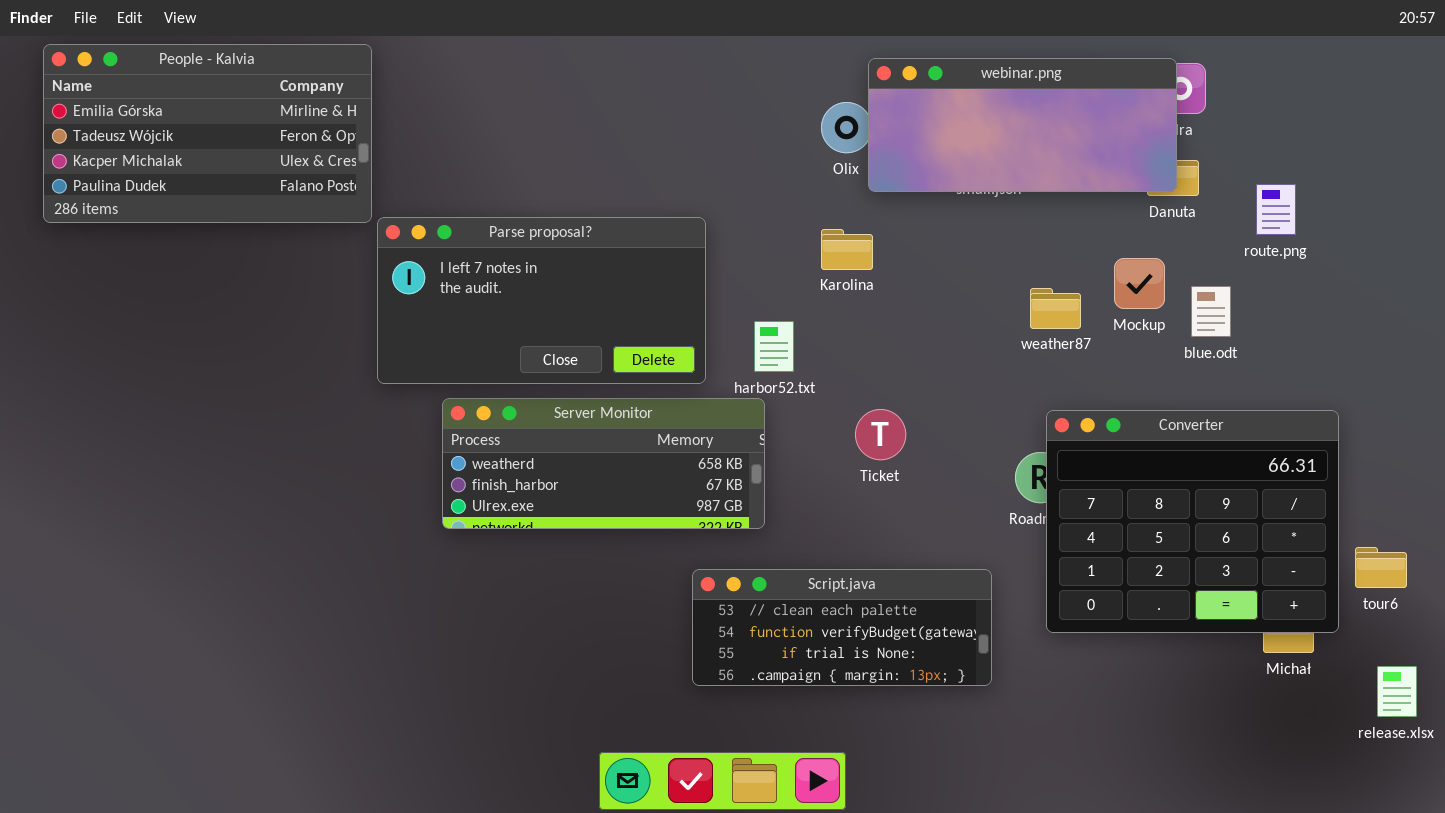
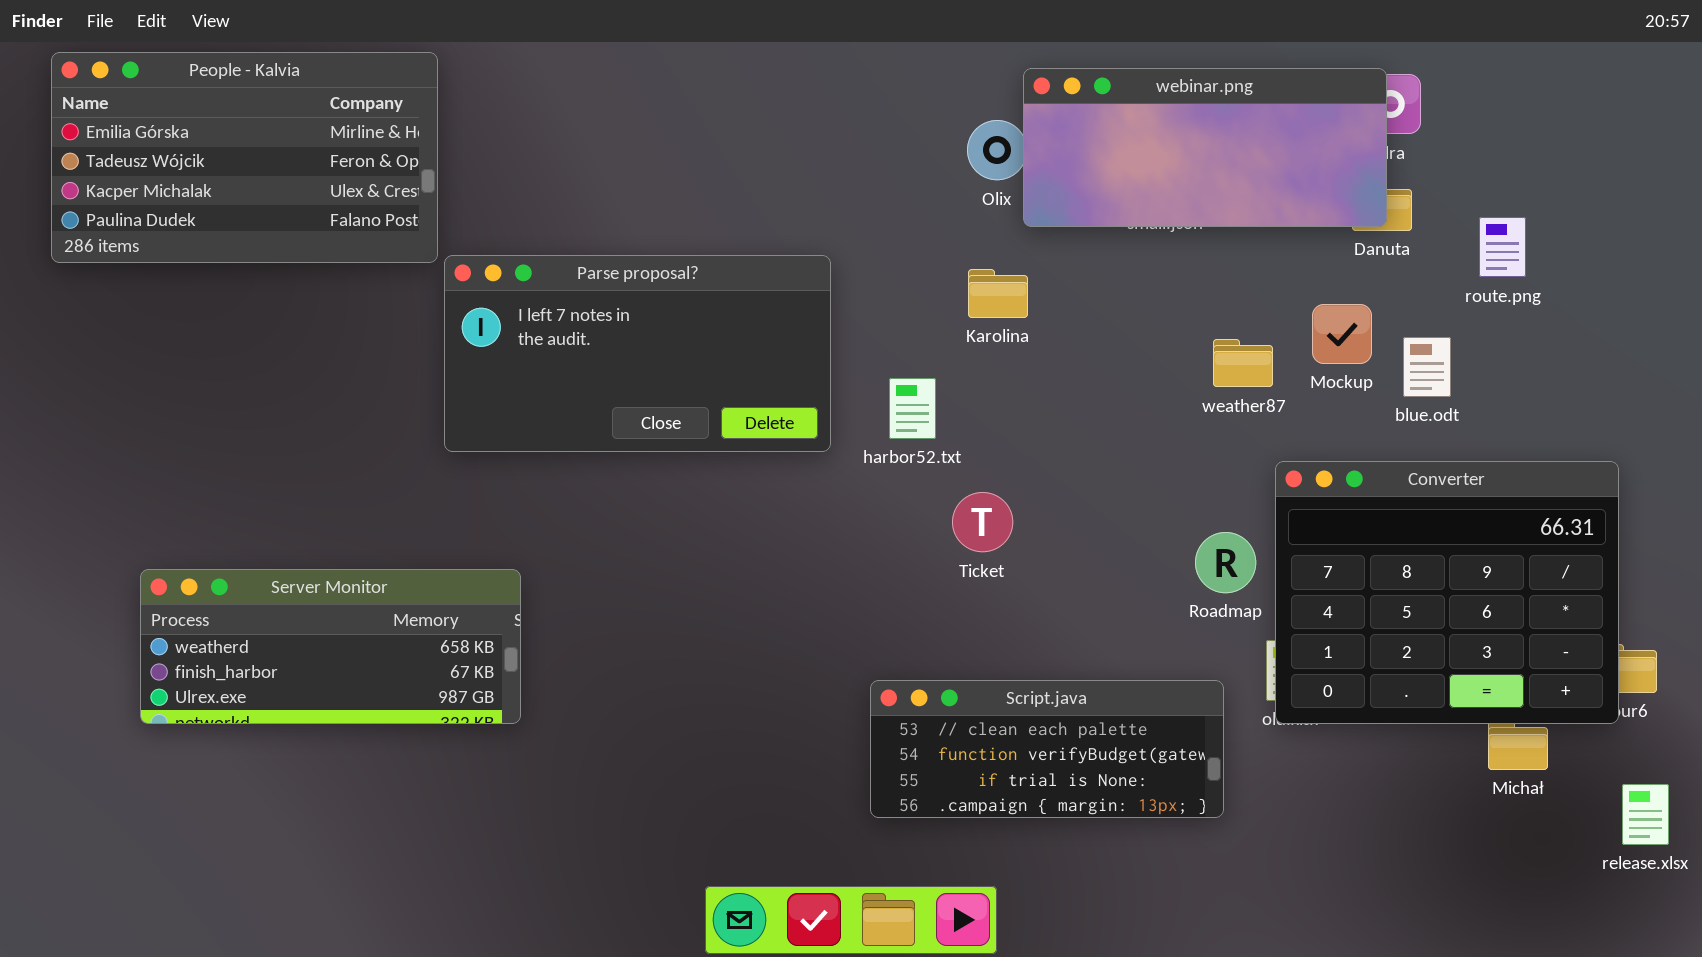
Server Monitor: [442,398,765,529] -> [140,569,521,724], moved
Ticket: [855,409,906,460] -> [952,492,1013,552], moved
Converter: [1046,410,1339,633] -> [1275,461,1619,724], moved
Script.java: [692,569,992,686] -> [870,680,1224,818], moved

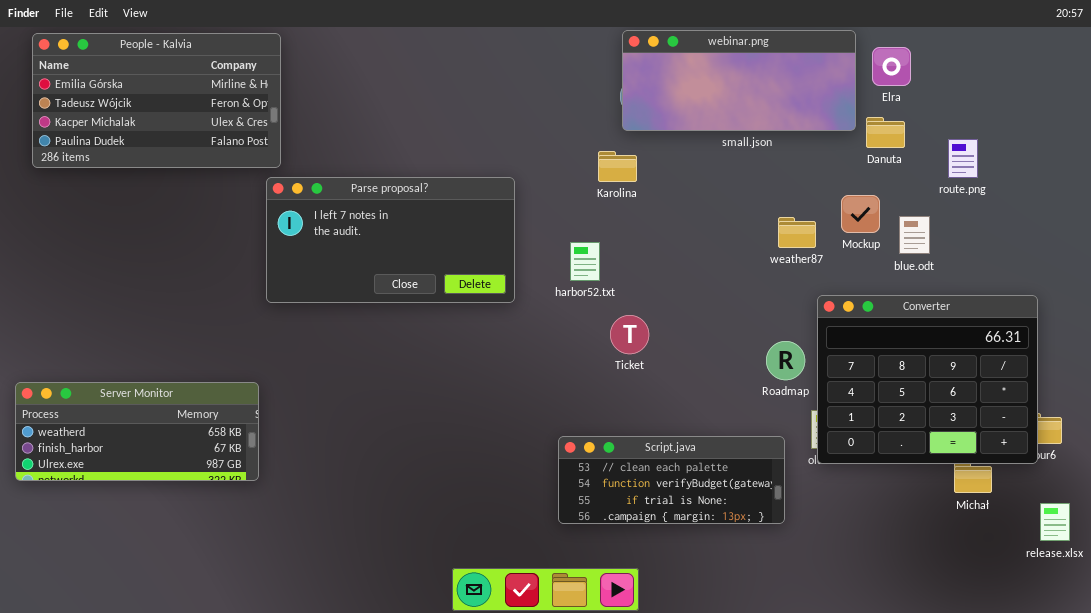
webinar.png: [1023,68,1387,227] -> [622,30,856,131], moved
Parse proposal?: [444,255,831,452] -> [266,177,515,303], moved
Karolina: [968,269,1028,318] -> [598,151,637,182], moved
Server Monitor: [140,569,521,724] -> [15,382,259,481], moved

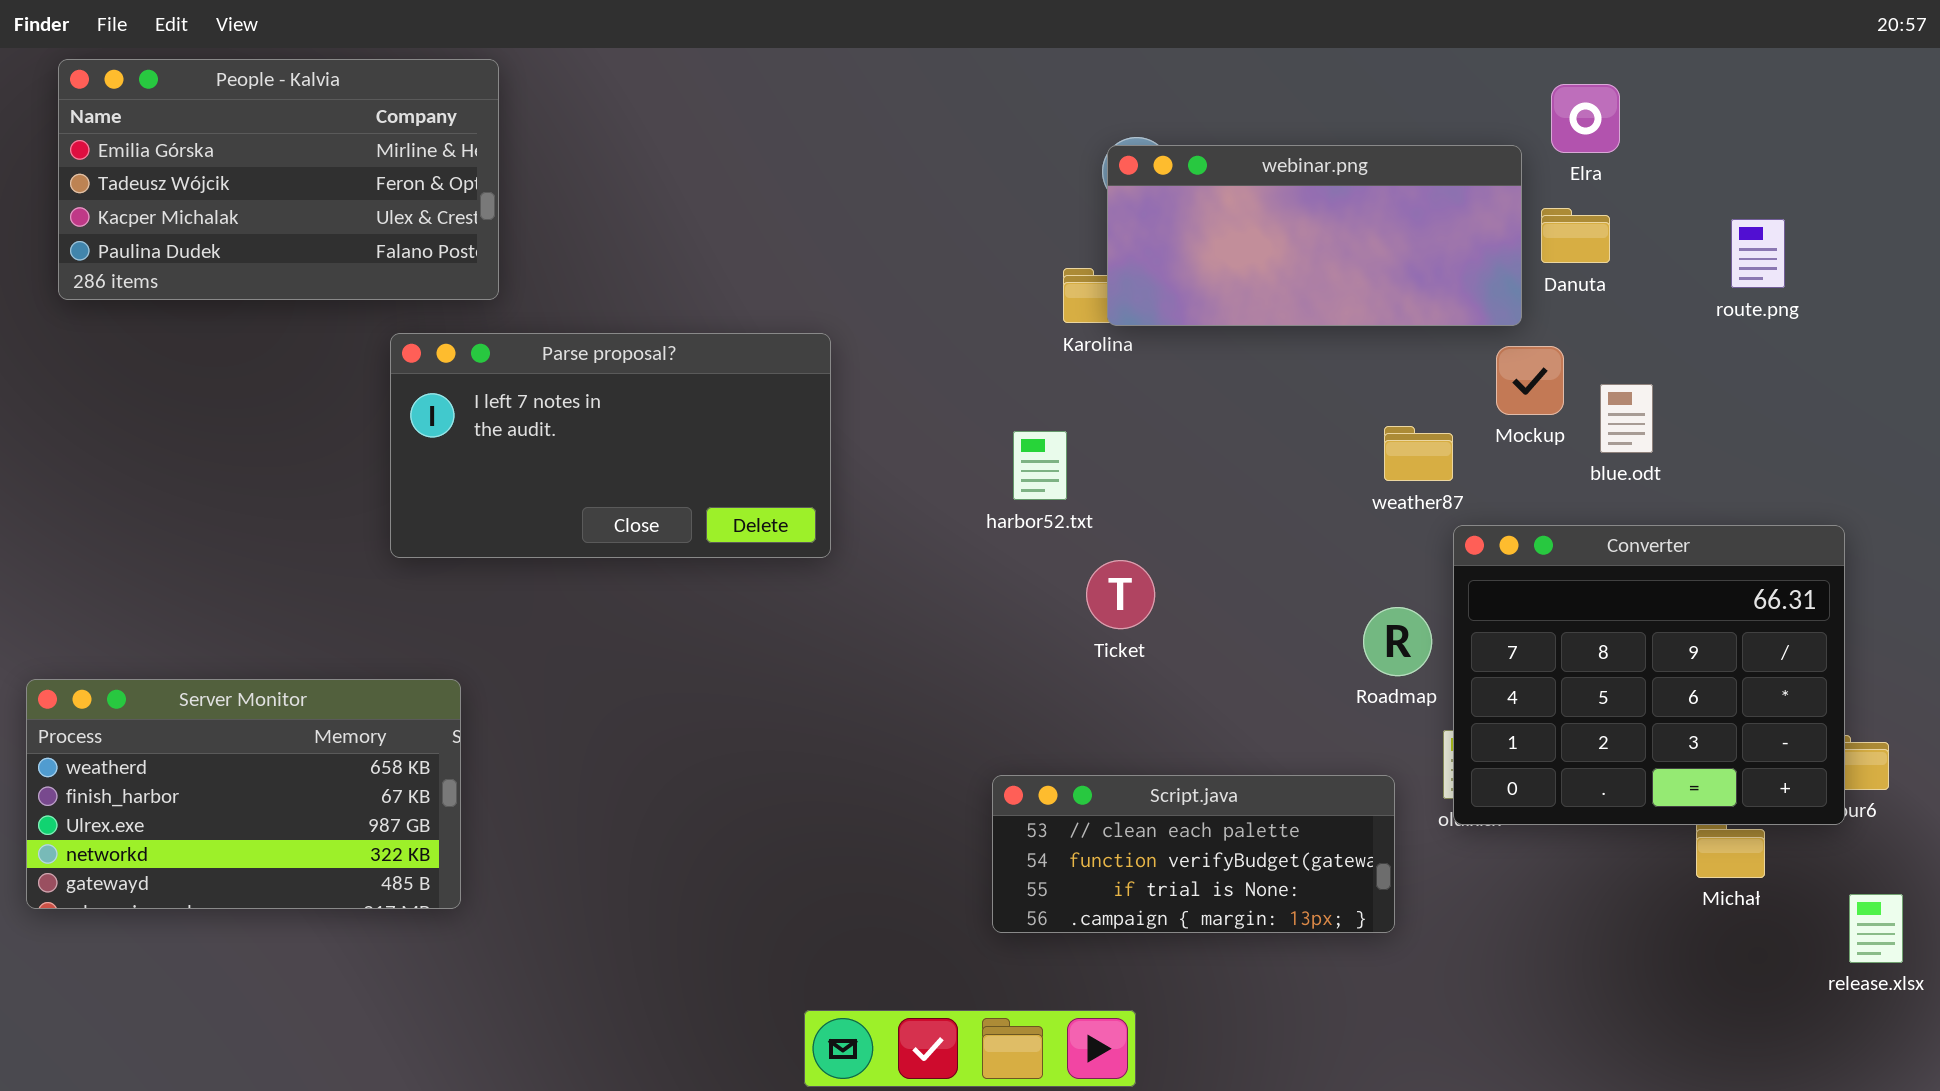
webinar.png: [622,30,856,131] -> [1107,145,1522,326], moved
route.png: [948,139,978,178] -> [1731,219,1785,288], moved
Parse proposal?: [266,177,515,303] -> [390,333,831,558], moved
weather87: [778,217,816,248] -> [1384,426,1453,481], moved
Server Monitor: [15,382,259,481] -> [26,679,461,909], resized

